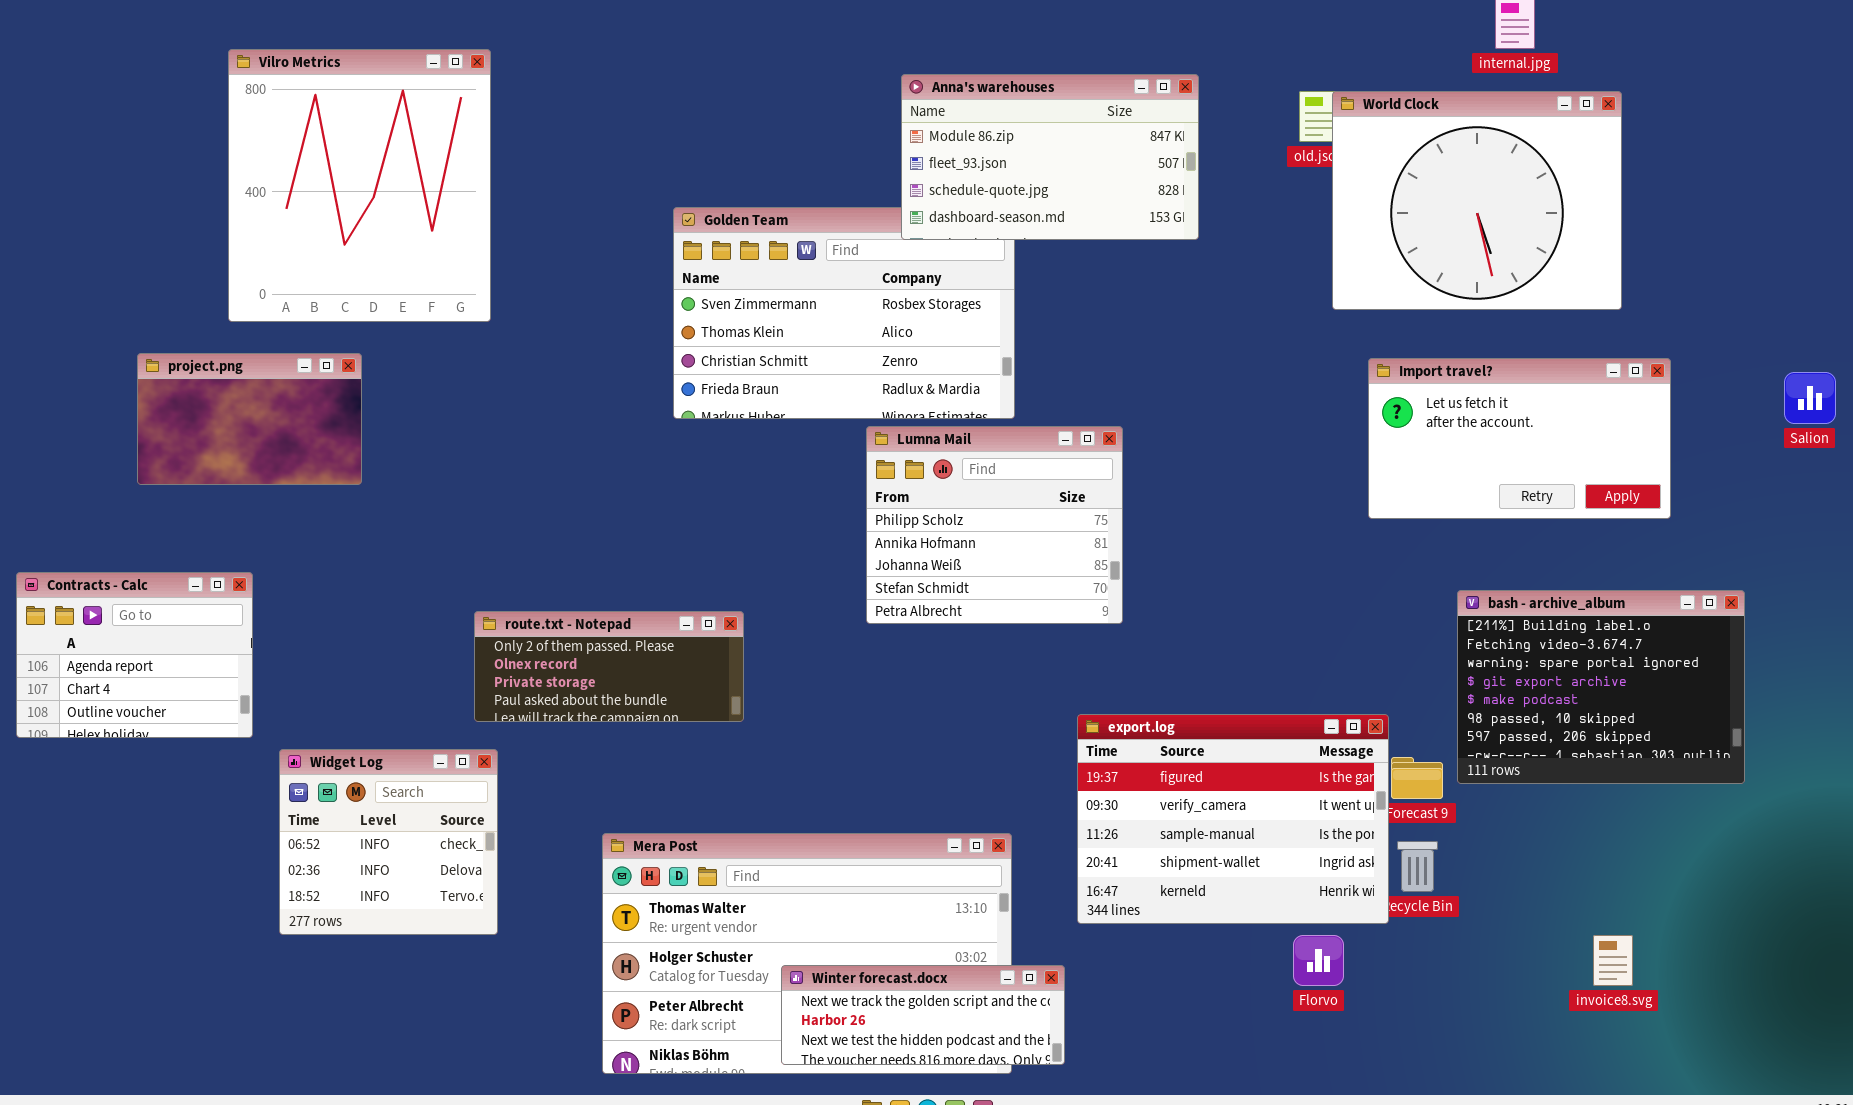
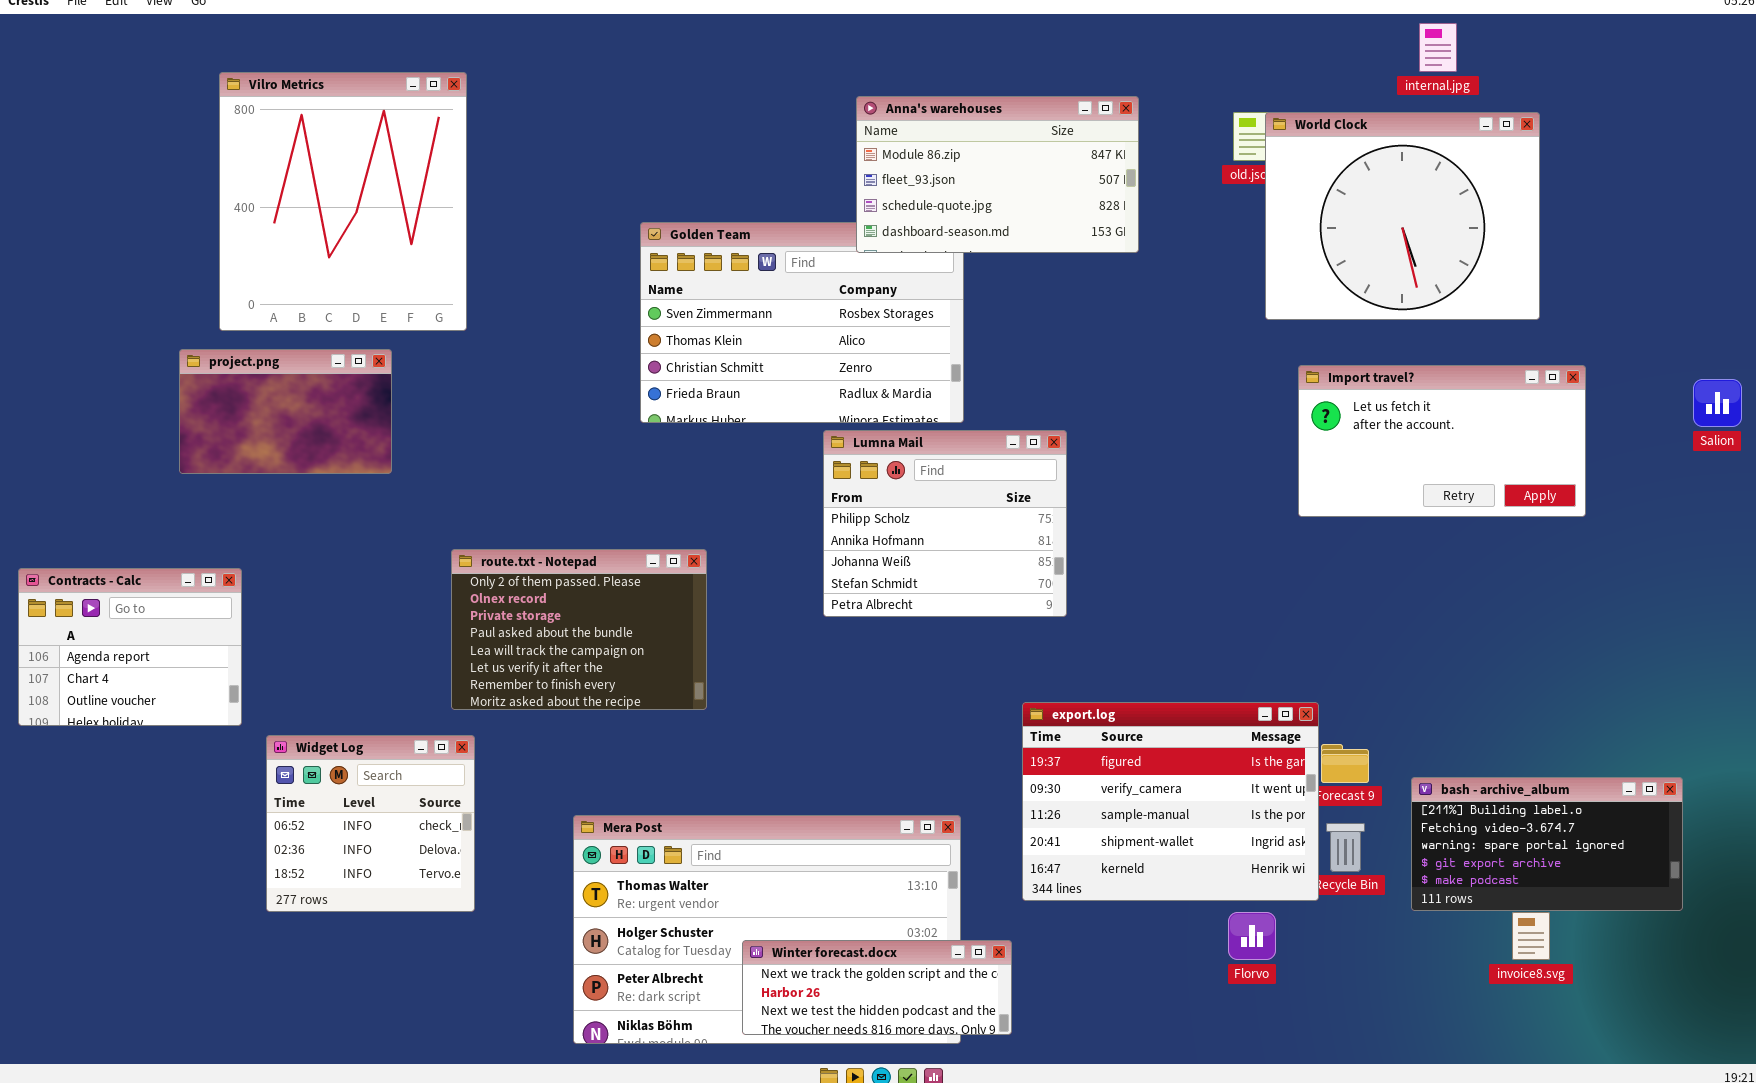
project.png: [137,353,362,485] -> [179,349,392,474], moved
bash - archive_album: [1457,590,1745,784] -> [1411,777,1683,911], moved, resized
route.txt - Notepad: [474,611,744,722] -> [451,549,707,710], resized

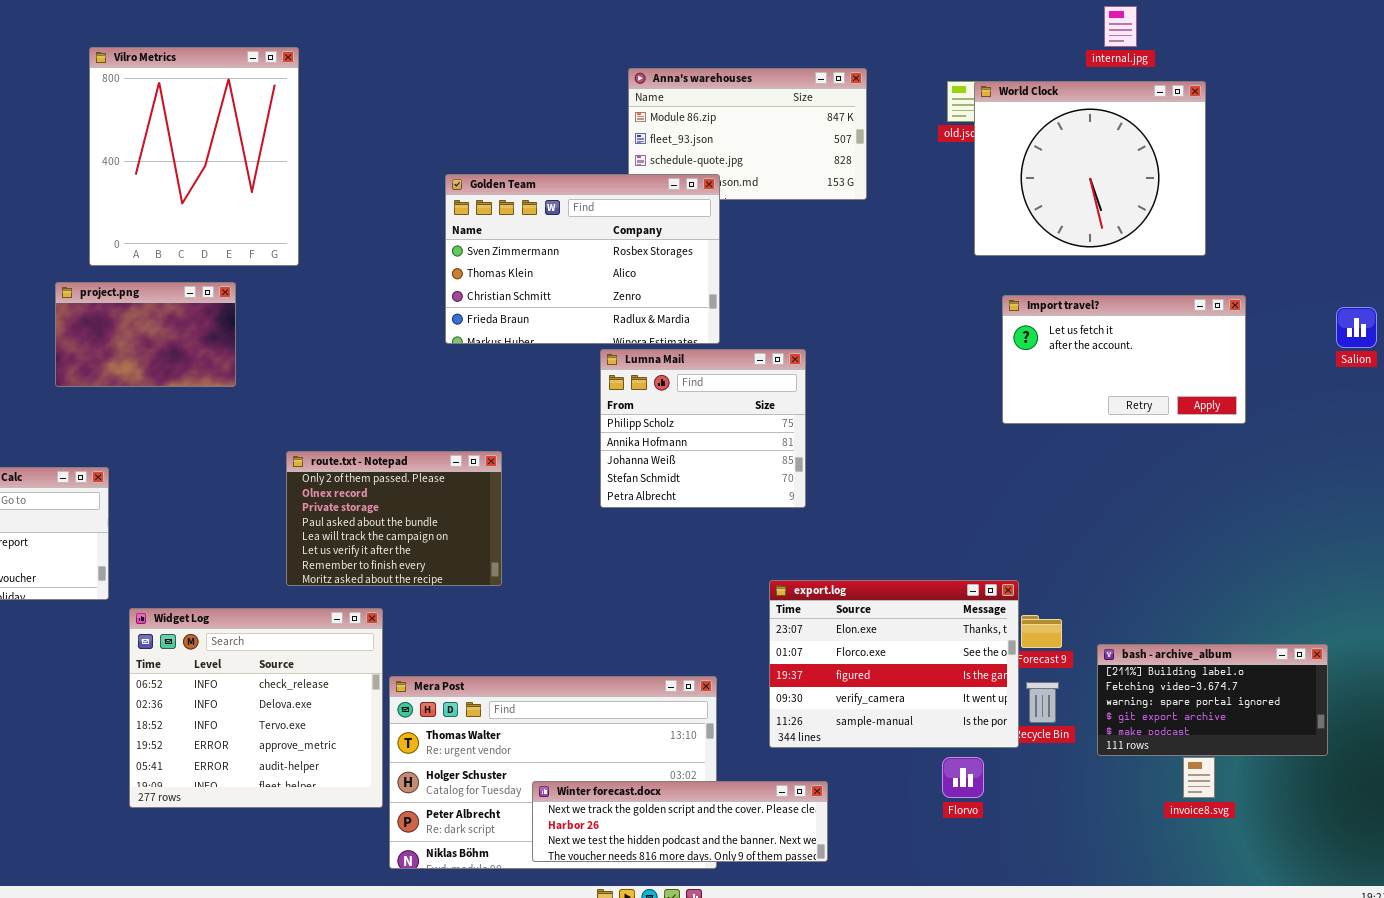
Golden Team: [640,222,964,423] -> [445,174,720,344], raised
export.log: [1022,702,1319,901] -> [769,580,1019,748], scrolled up 2 rows
Widget Log: [266,735,475,912] -> [129,608,383,808], resized
Winter forecast.docx: [742,940,1012,1035] -> [532,781,828,862], resized

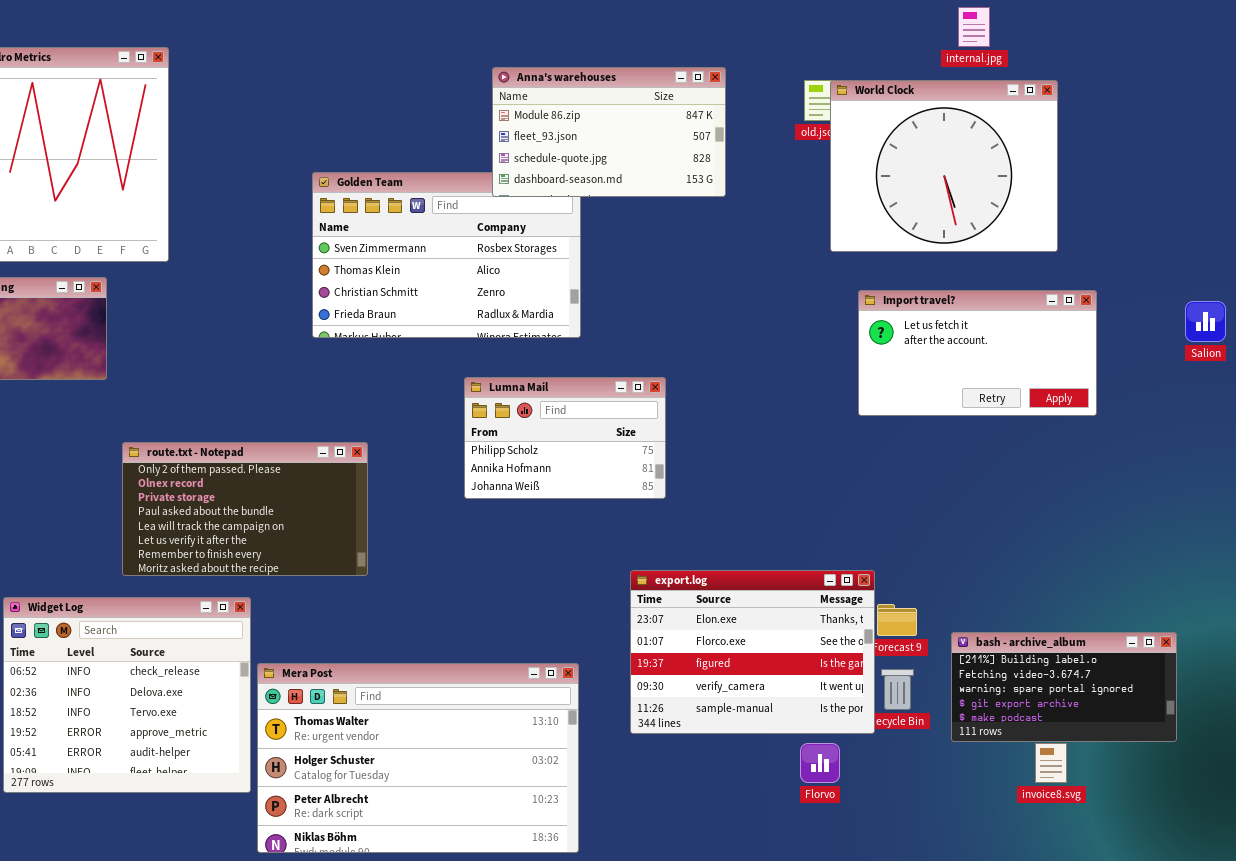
Anna's warehouses: [628,68,867,200] -> [492,67,726,197], raised
Lumna Mail: [600,349,806,508] -> [464,377,666,499], resized
route.txt - Notepad: [286,451,502,586] -> [122,442,368,576], resized
Winter forecast.docx: [532,781,828,862] -> none, closed

